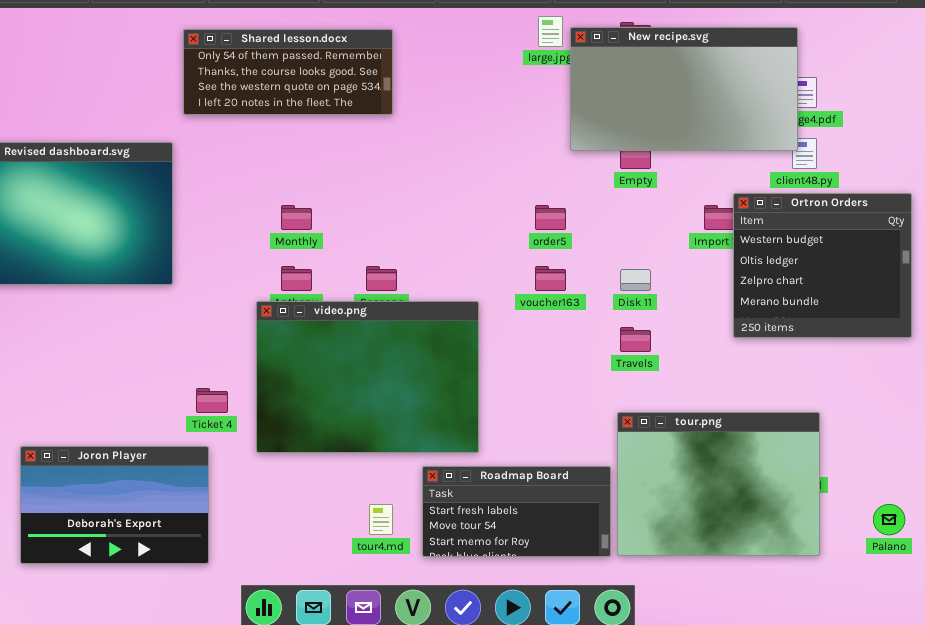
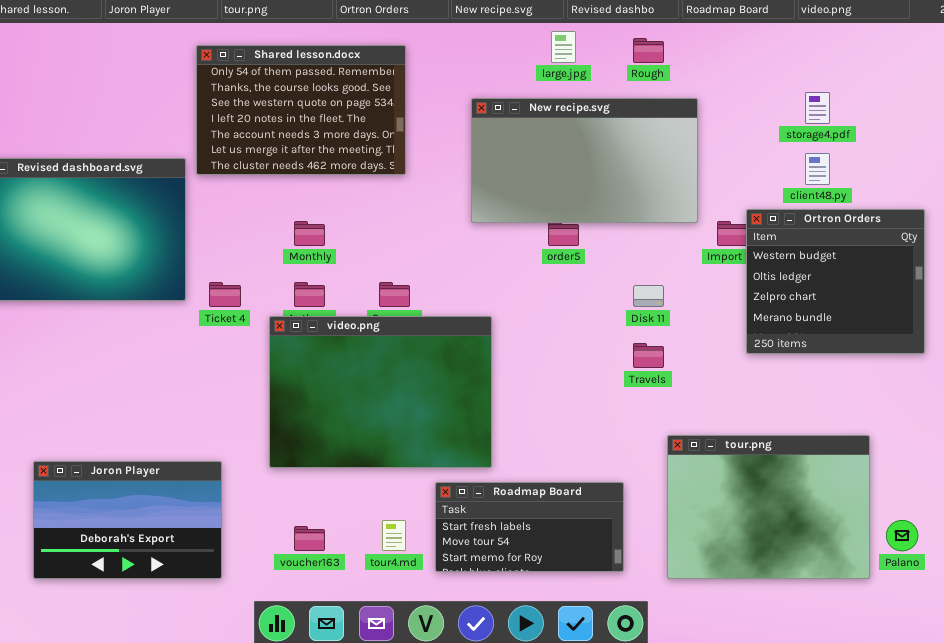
New recipe.svg: [570,27,798,151] -> [471,98,698,223], moved
Shared lesson.docx: [183,29,393,115] -> [196,45,406,175], resized
voucher163: [535,266,566,291] -> [294,526,325,551], moved
Ticket 4: [196,388,228,413] -> [209,282,241,307], moved
tour.png: [617,412,820,556] -> [667,435,870,579], moved

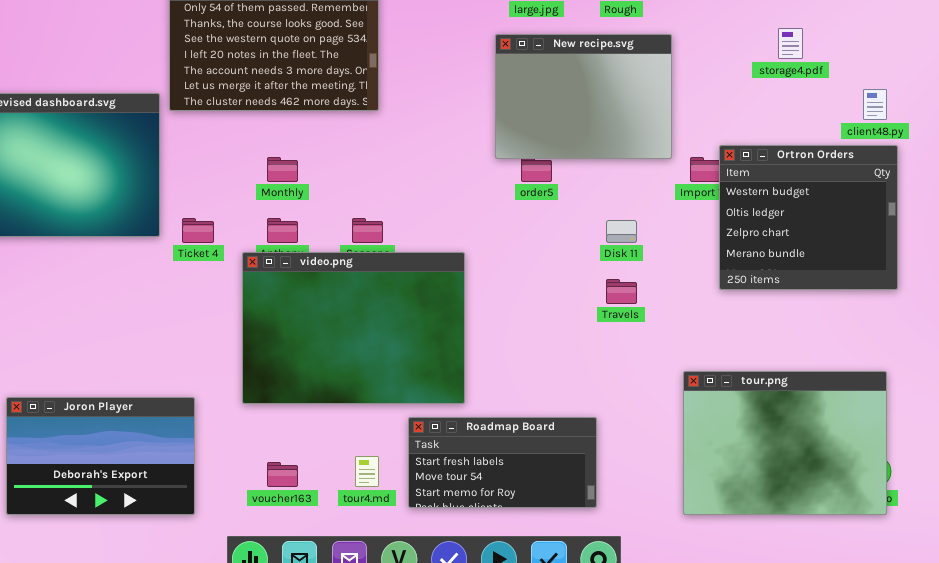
New recipe.svg: [471,98,698,223] -> [495,34,672,159], resized
client48.py: [805,153,830,185] -> [863,89,887,120], moved
tour.png: [667,435,870,579] -> [683,371,887,515], moved

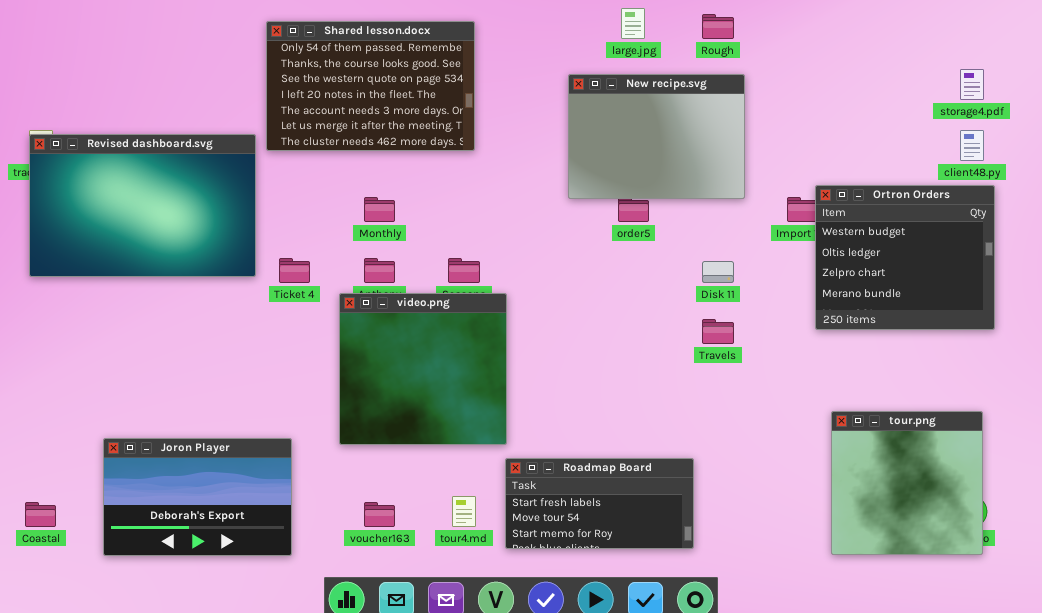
storage4.pdf: [778,28,803,59] -> [960,69,984,100], moved
New recipe.svg: [495,34,672,159] -> [568,74,745,199], moved
video.png: [242,252,465,404] -> [339,293,507,445], resized
tour.png: [683,371,887,515] -> [831,411,983,555], resized

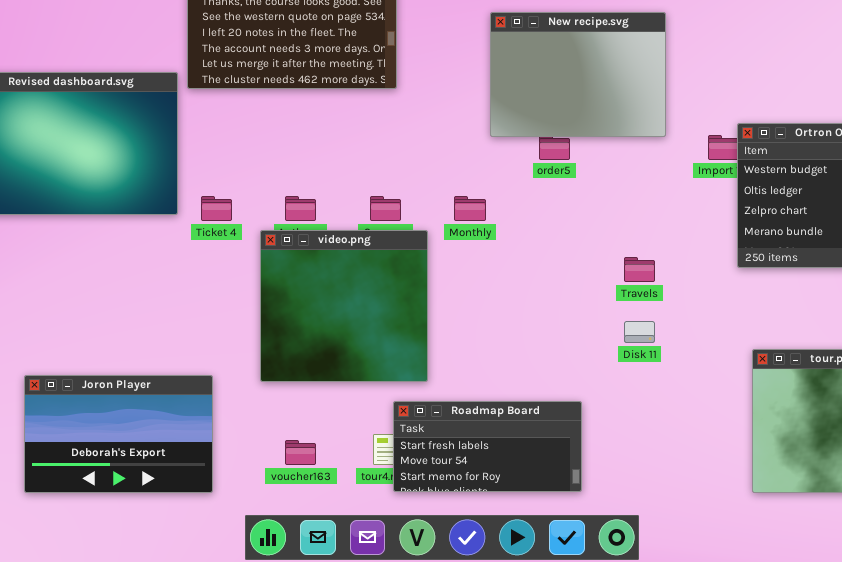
Monthly: [364,197,395,222] -> [454,196,486,221], moved
Disk 11: [702,261,734,283] -> [624,321,655,343], moved
Roadmap Board: [505,458,694,549] -> [393,401,582,492], moved

